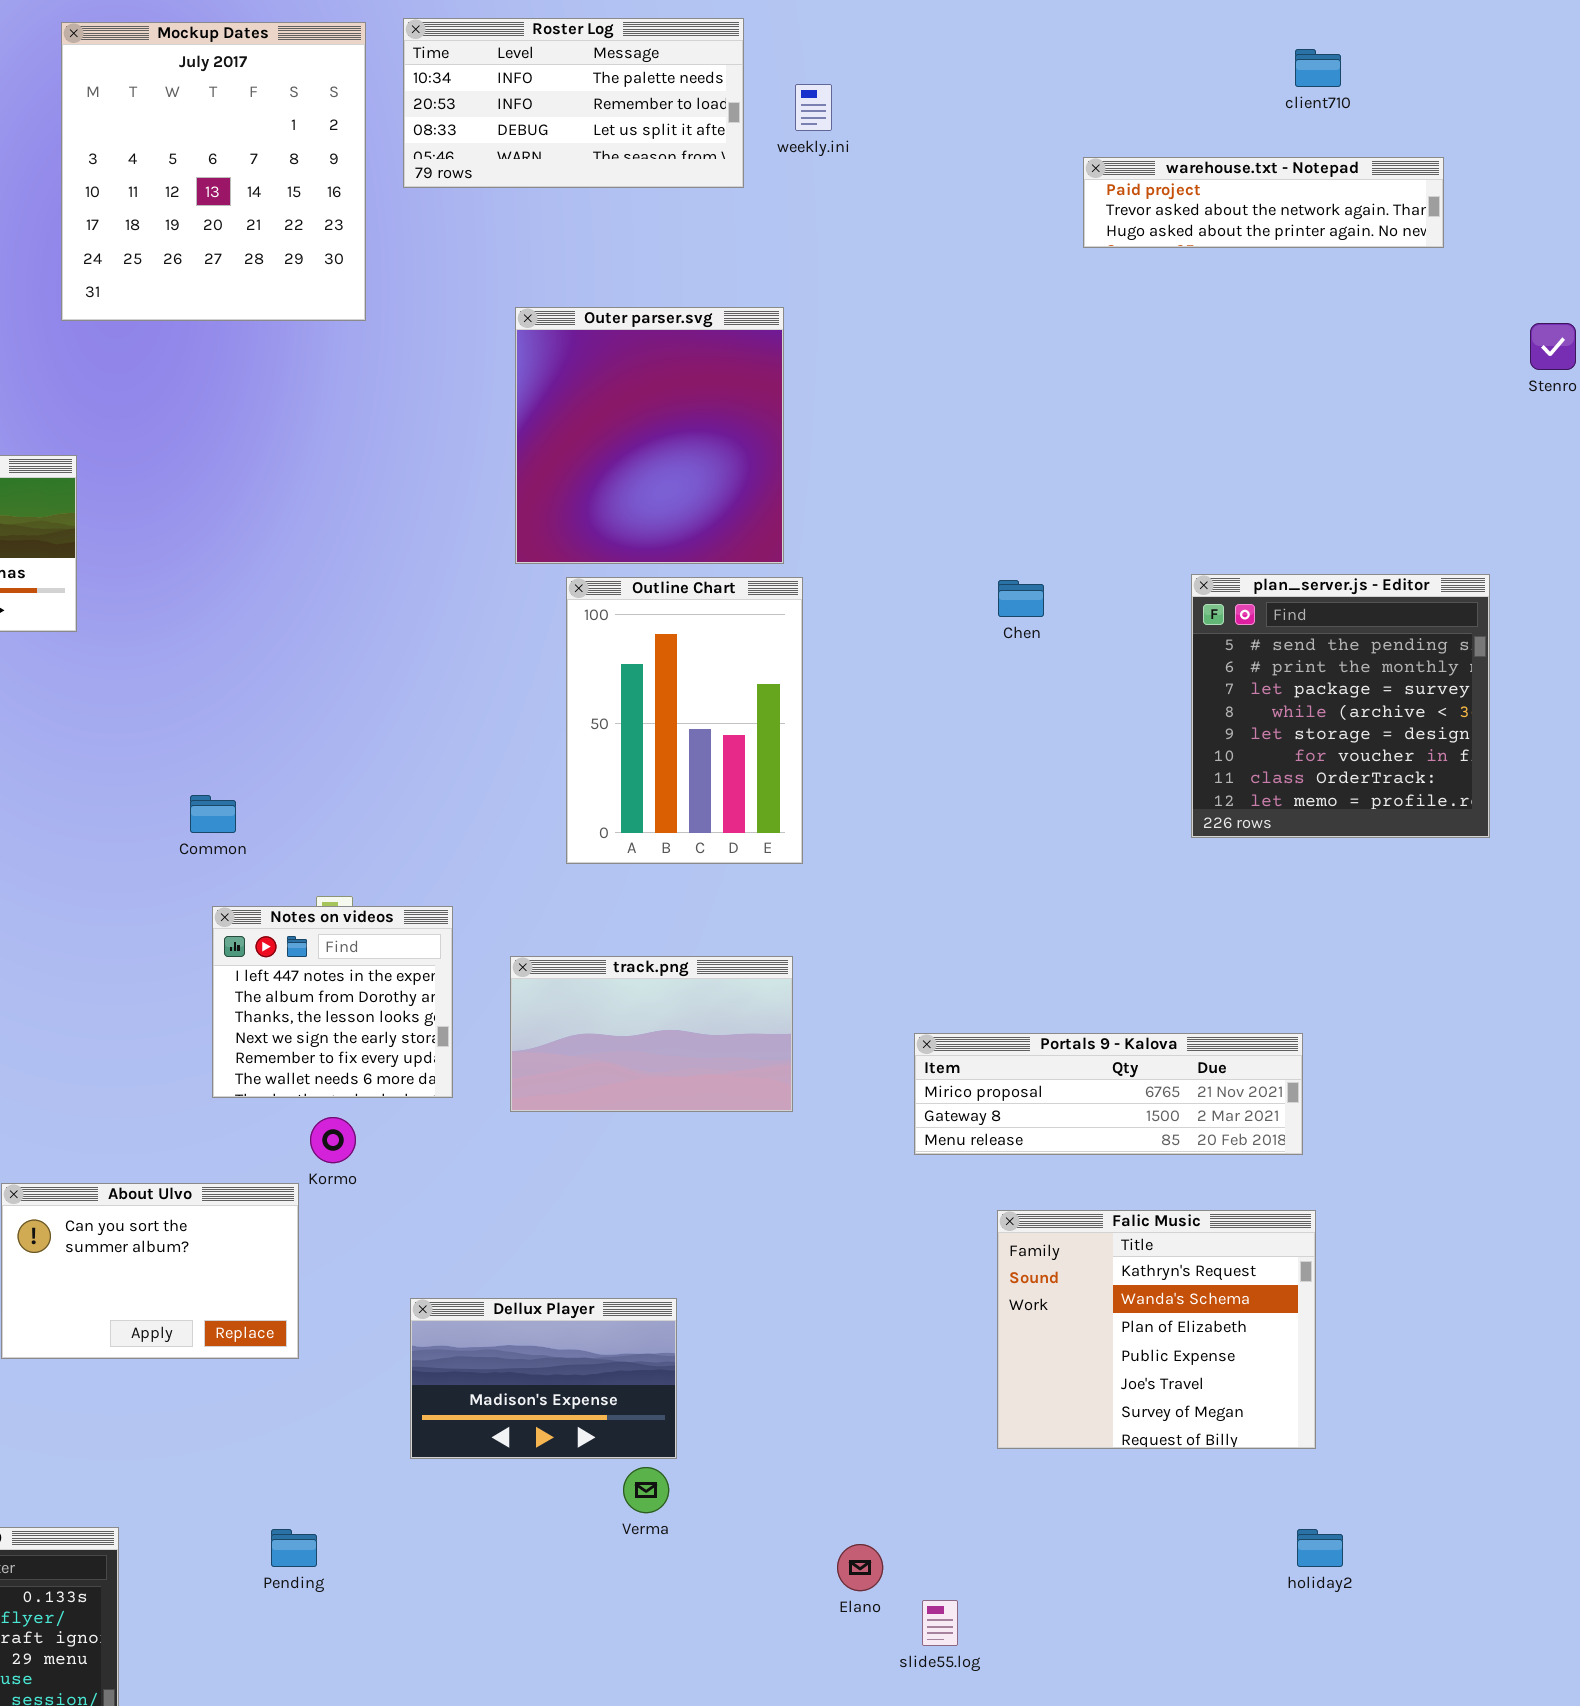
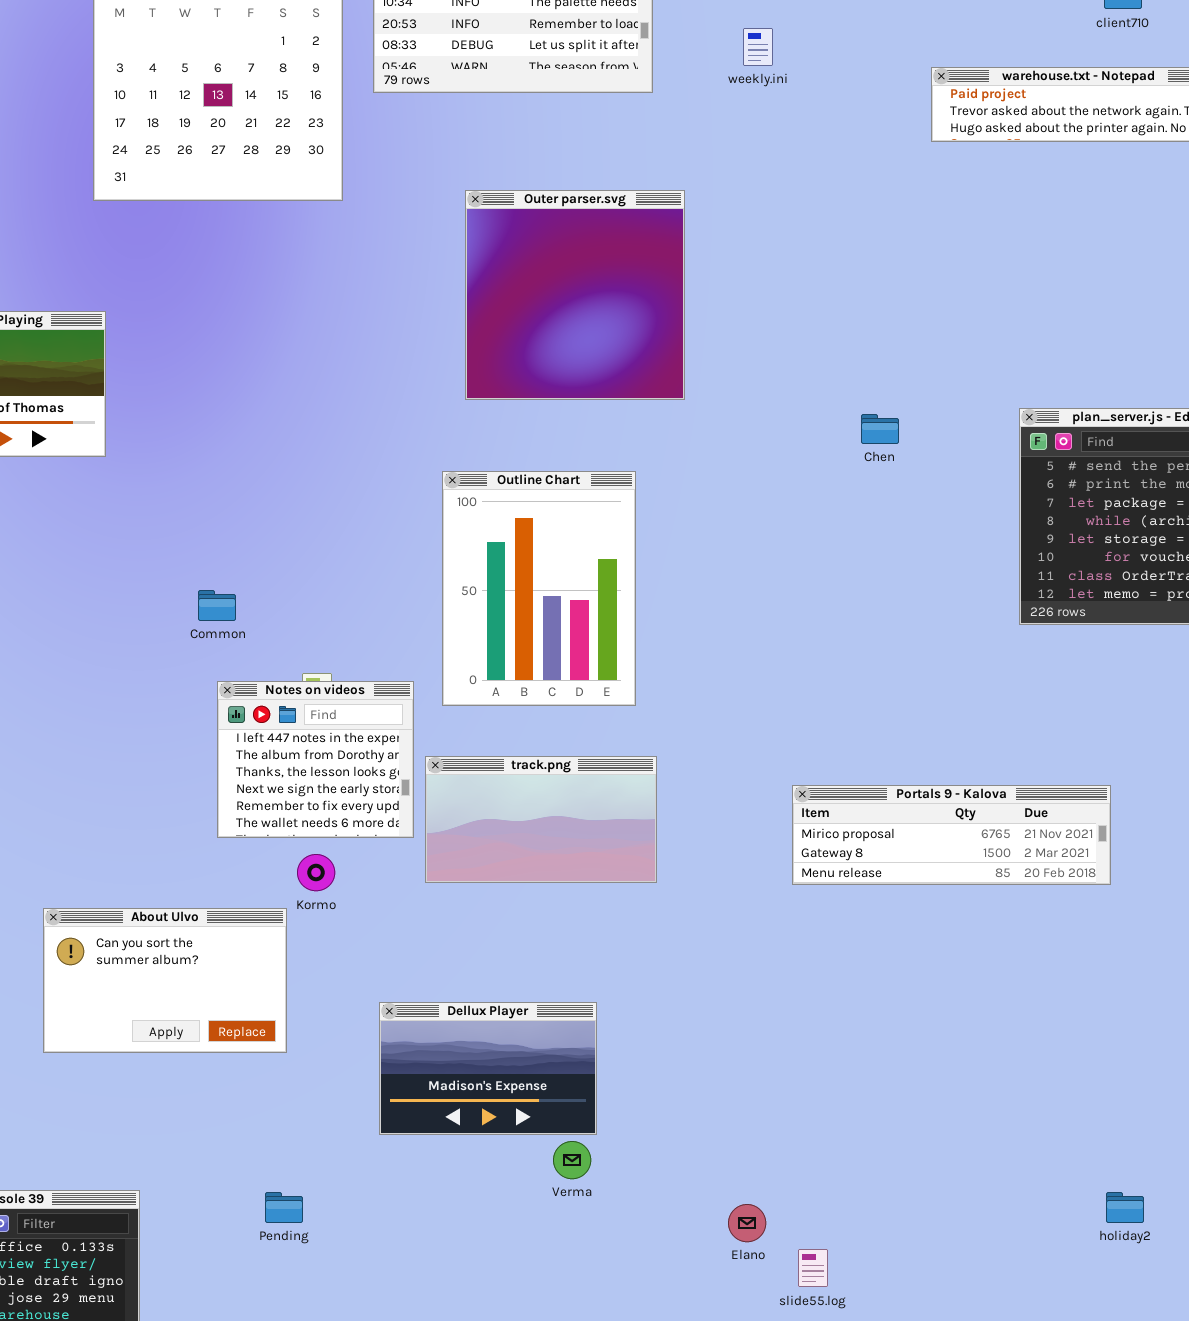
weekly.ini: [795,84,832,131] -> [743,28,773,66], moved
Outline Chart: [566,577,803,864] -> [442,471,636,706], moved
track.png: [510,956,793,1112] -> [425,756,657,883], moved
Falic Music: [997,1210,1316,1449] -> none, closed

